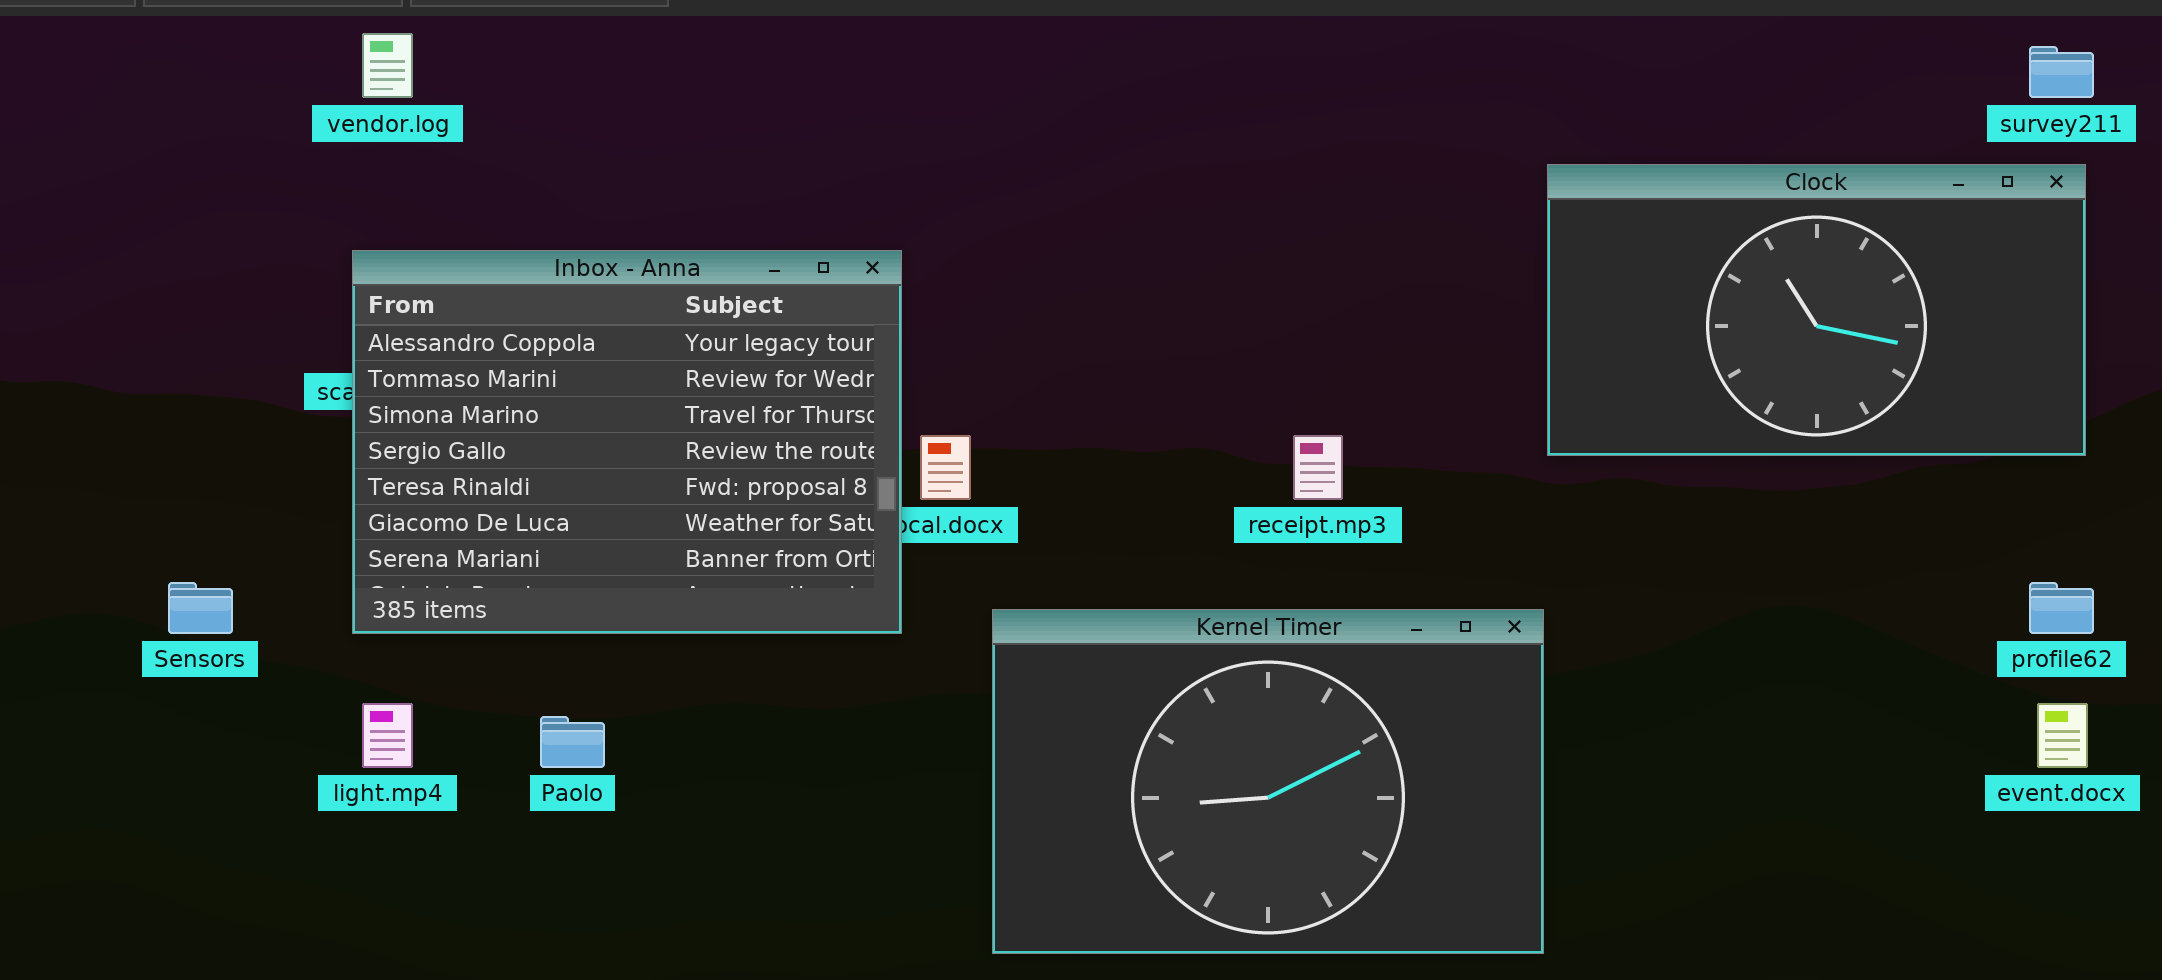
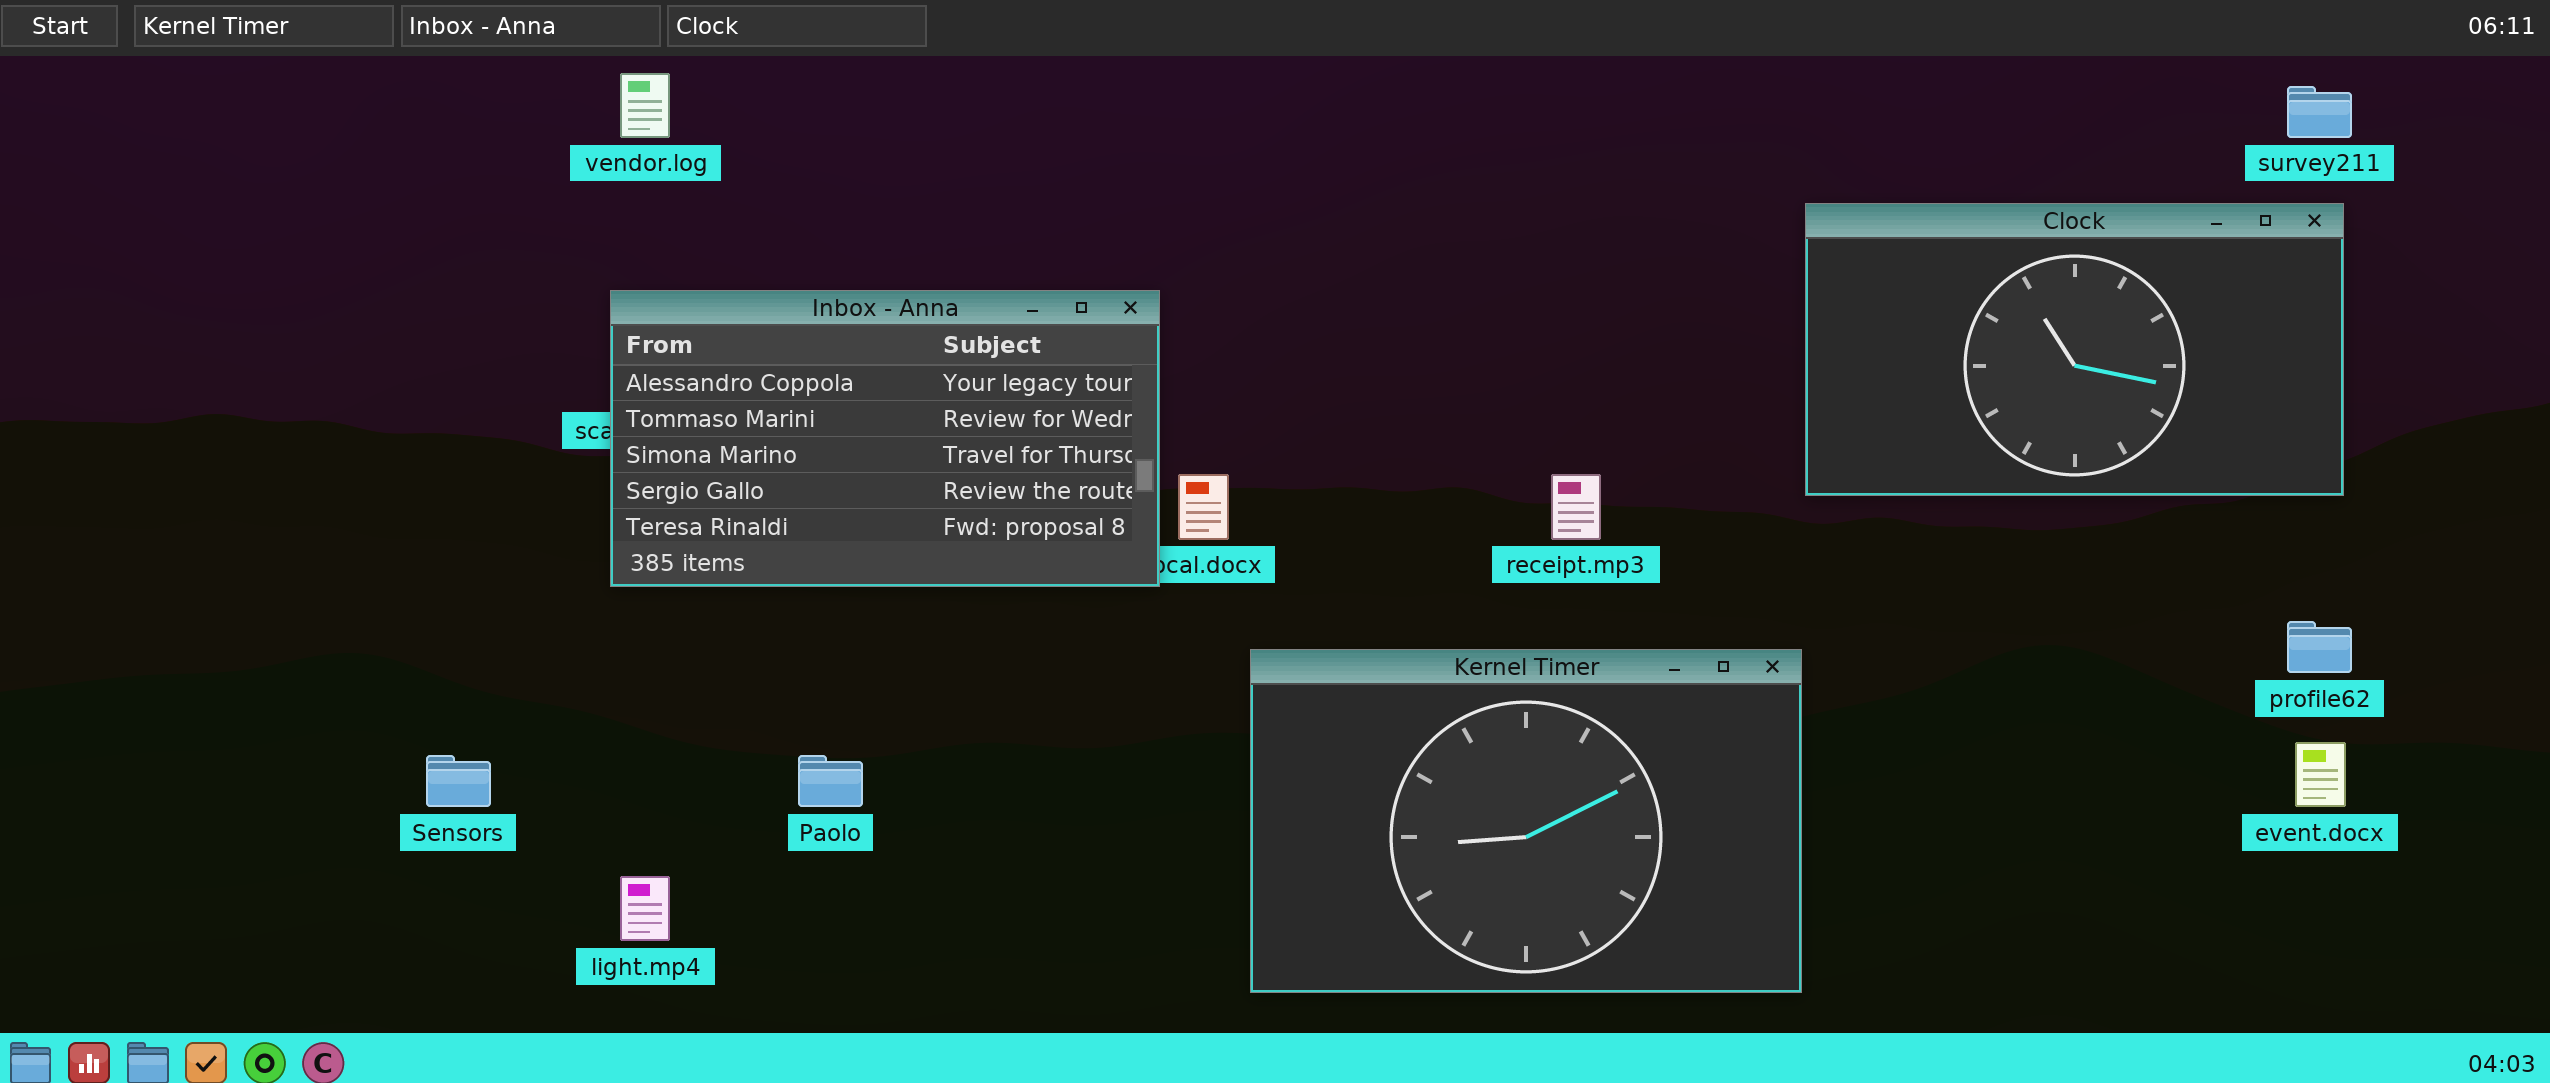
Inbox - Anna: [352,250,902,634] -> [610,290,1160,587], resized
Sensors: [168,582,233,634] -> [426,755,491,807], moved
light.mp4: [362,703,413,768] -> [620,876,670,941], moved

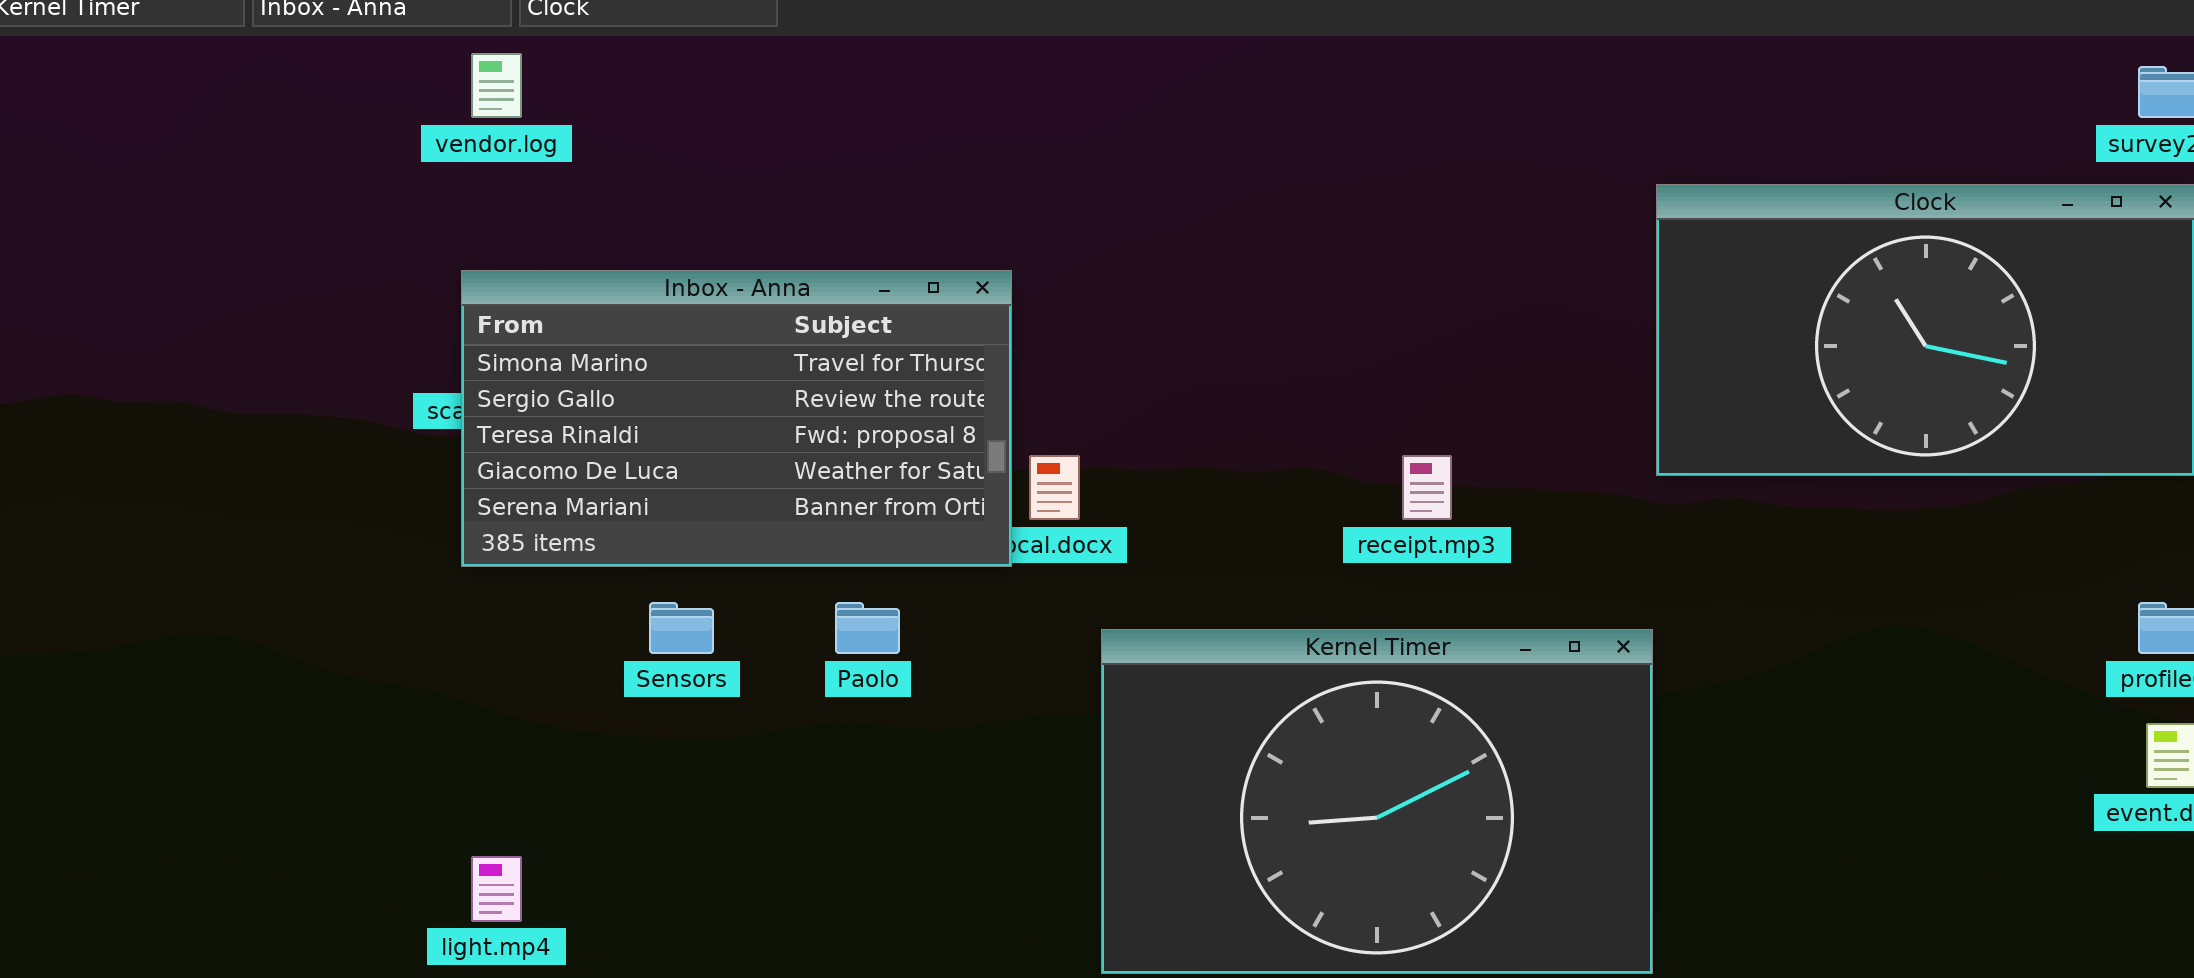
Inbox - Anna: [610,290,1160,587] -> [461,270,1012,567], scrolled down 2 rows
Sensors: [426,755,491,807] -> [649,602,714,654], moved
Paolo: [798,755,863,807] -> [835,602,900,654], moved

